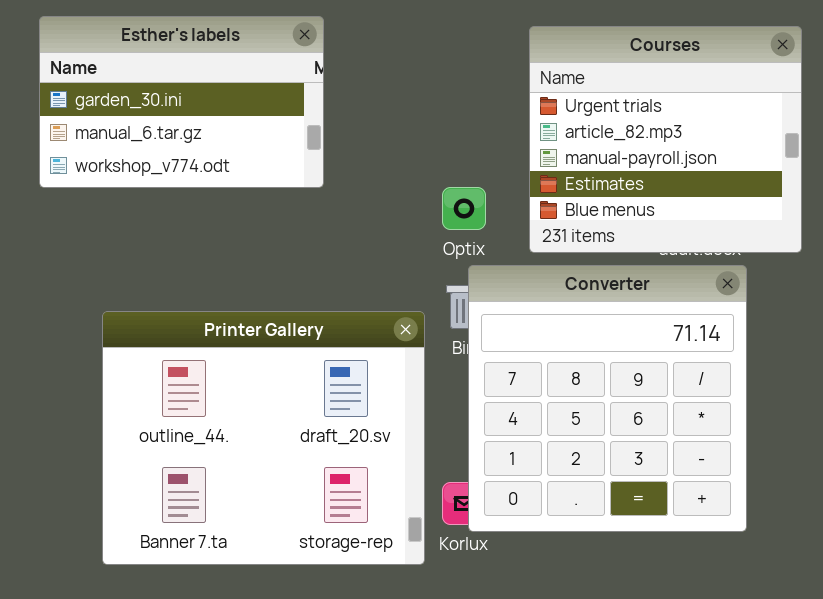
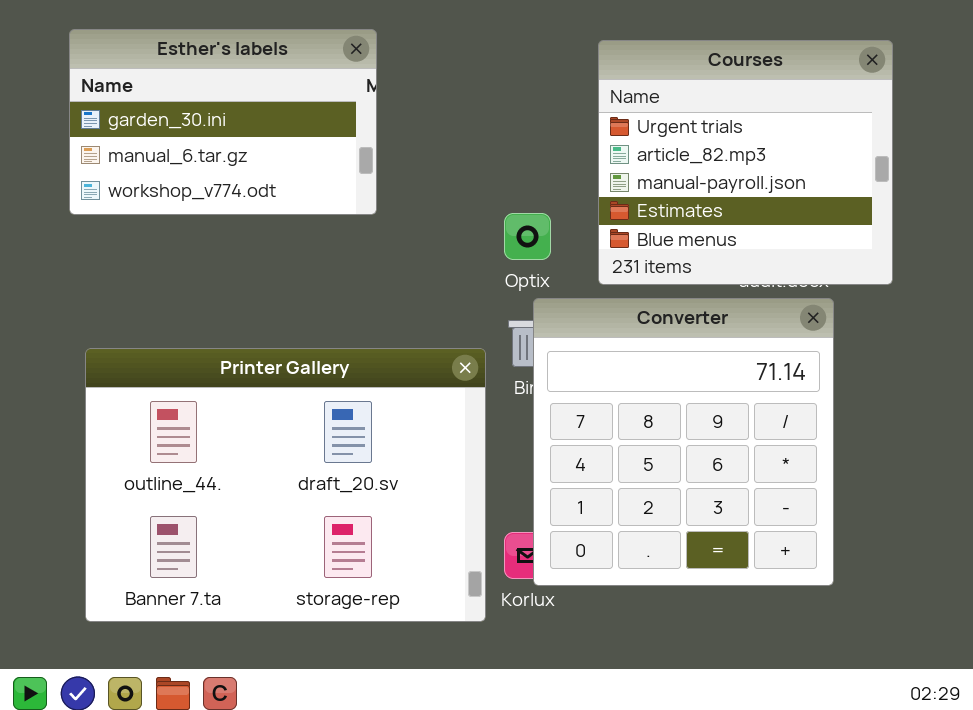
Printer Gallery: [102,311,425,565] -> [85,348,486,622], resized

